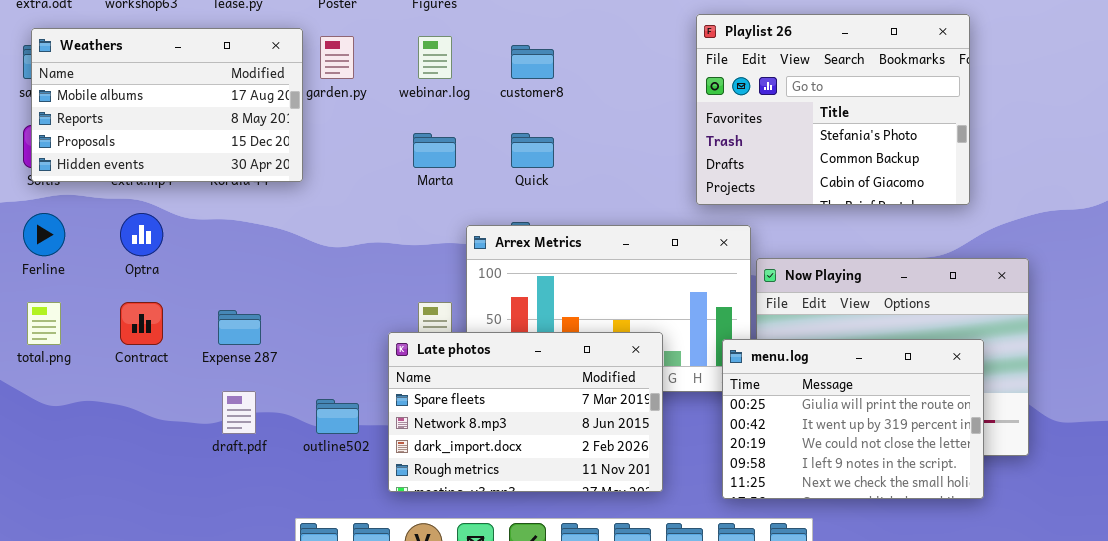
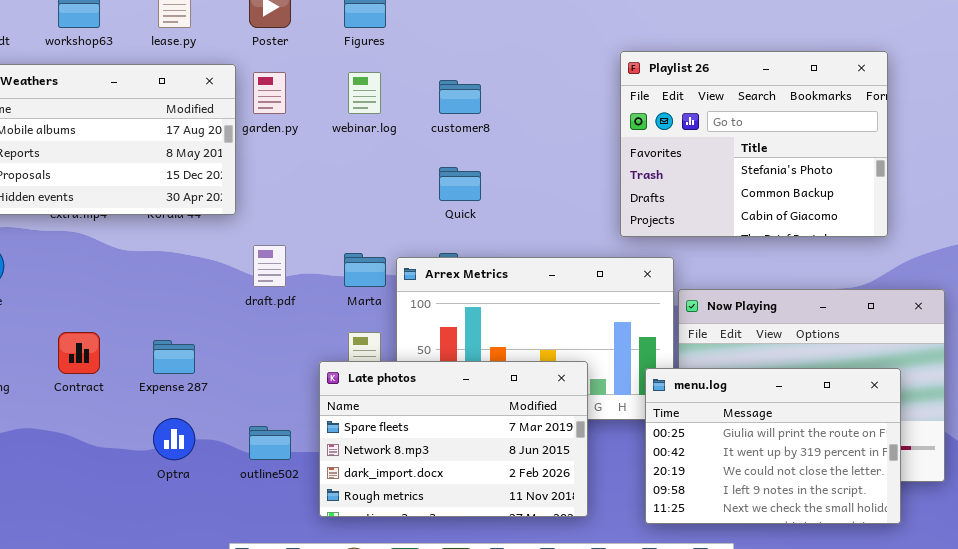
Marta: [413,133,456,168] -> [344,253,386,287], moved
Optra: [120,213,163,256] -> [153,418,195,460], moved
draft.pdf: [222,391,256,434] -> [253,245,286,287], moved

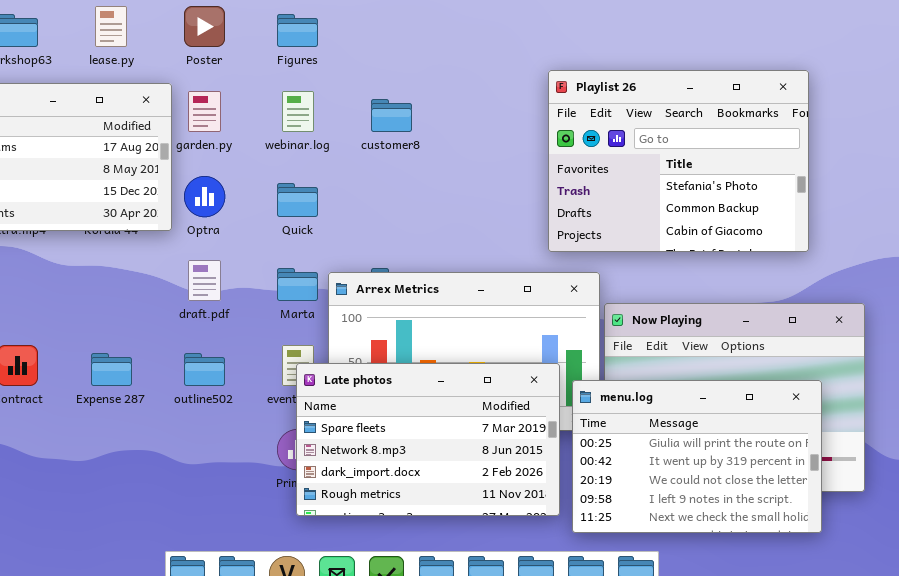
Quick: [439,167,481,201] -> [277,183,318,217], moved
Late photos: [319,361,588,517] -> [296,363,560,516], moved
Optra: [153,418,195,460] -> [184,176,225,217], moved
outline502: [249,426,291,460] -> [184,353,225,386], moved

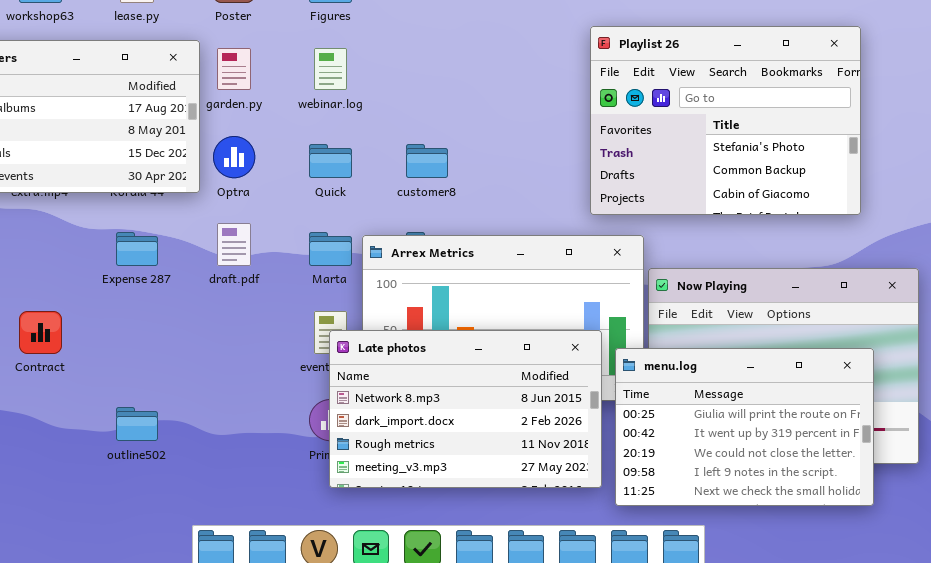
customer8: [371,99,412,132] -> [406,144,448,178], moved
Expense 287: [91,353,132,386] -> [116,232,158,266], moved
outline502: [184,353,225,386] -> [116,407,158,441], moved
Late photos: [296,363,560,516] -> [329,330,602,488], scrolled down 1 row

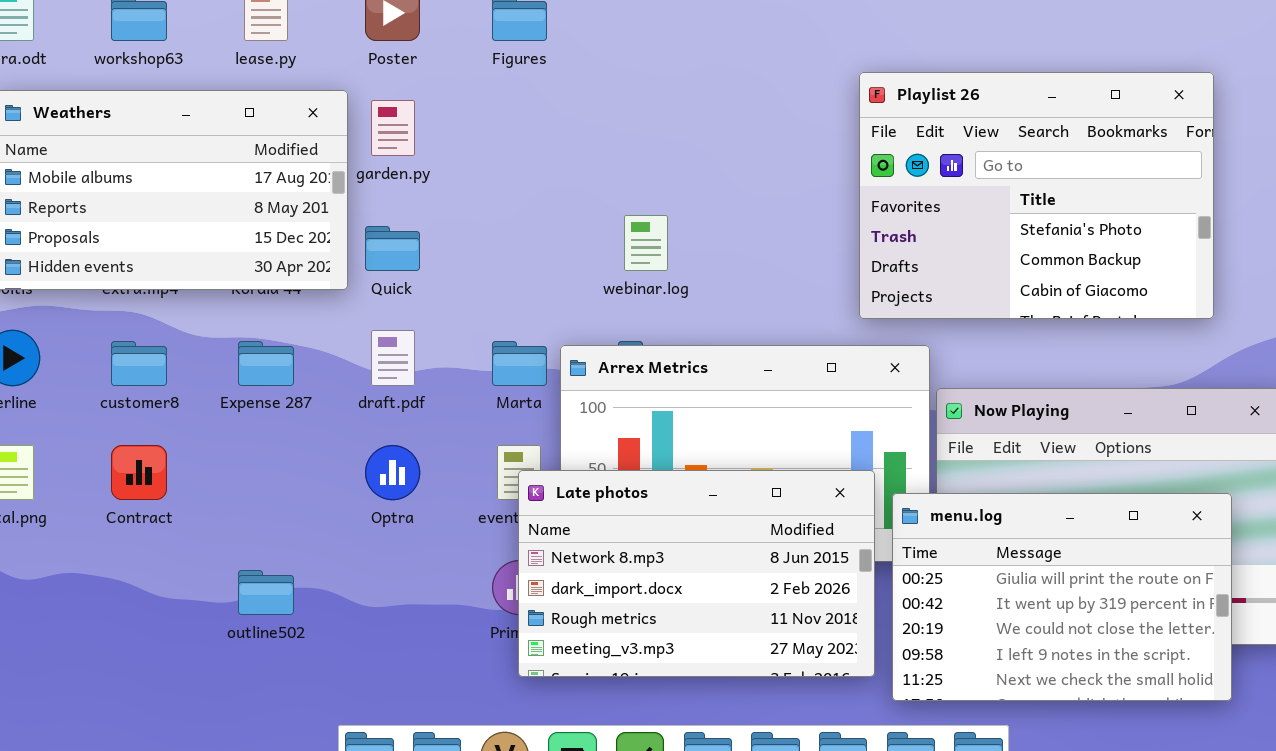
webinar.log: [314,48,347,90] -> [624,215,668,271], moved
Optra: [213,136,255,178] -> [365,445,420,500], moved
Quick: [309,144,352,178] -> [365,226,420,271], moved
customer8: [406,144,448,178] -> [111,341,167,386], moved

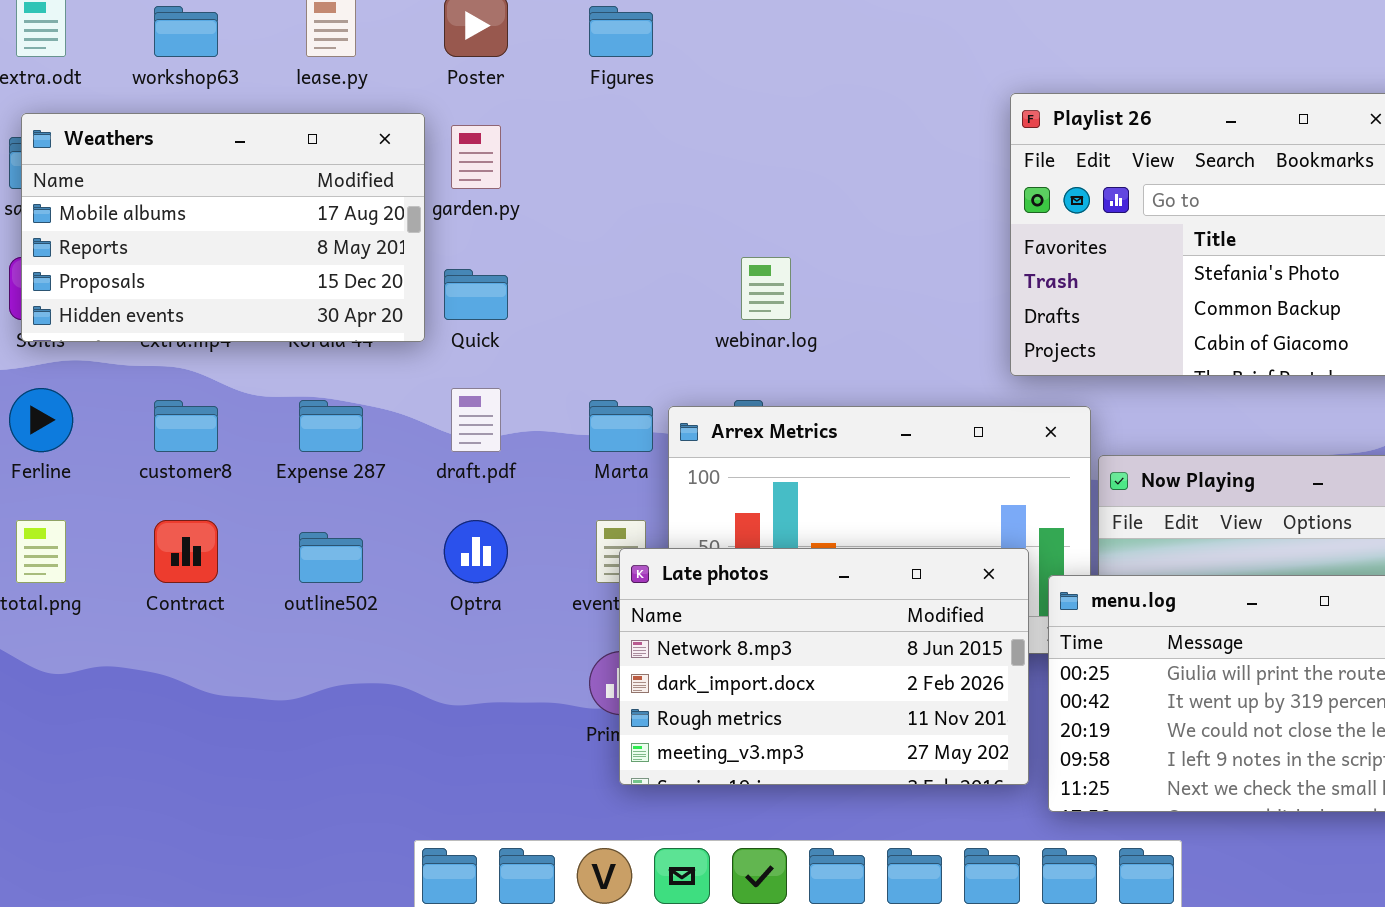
outline502: [238,570,294,615] -> [299,532,363,583], moved

